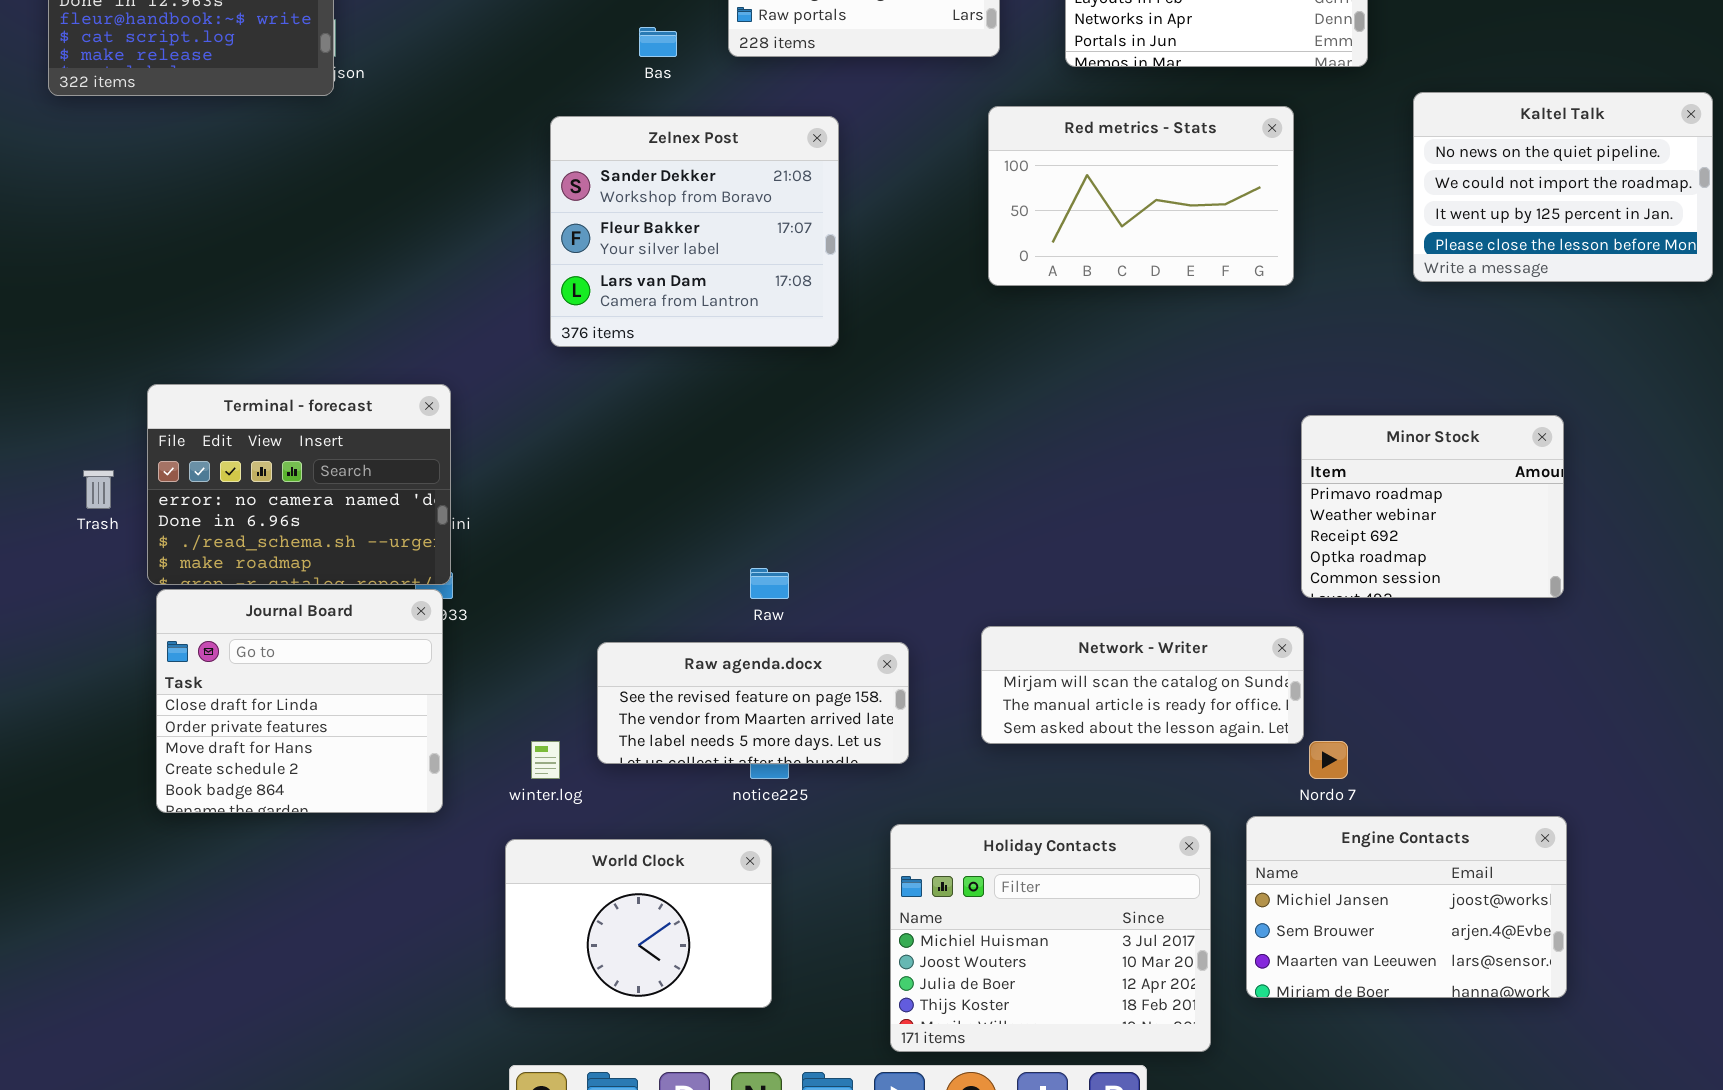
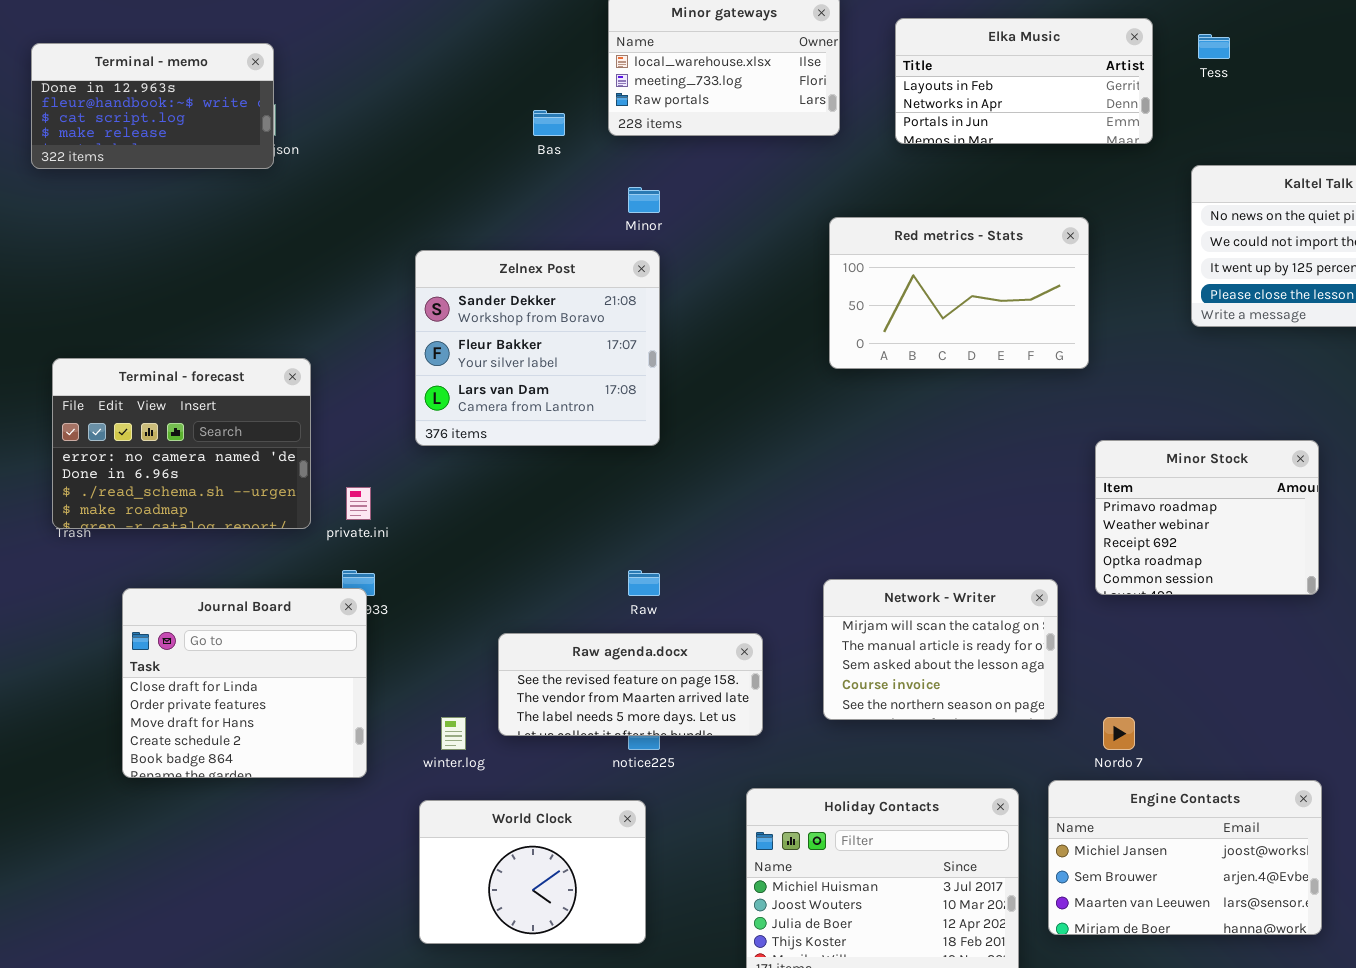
Red metrics - Stats: [988,106,1294,286] -> [829,217,1089,369], moved
Zelnex Post: [550,116,839,347] -> [415,250,660,446], moved
Terminal - forecast: [147,384,451,585] -> [52,358,311,529], moved
Network - Writer: [981,626,1304,744] -> [823,579,1058,720], resized

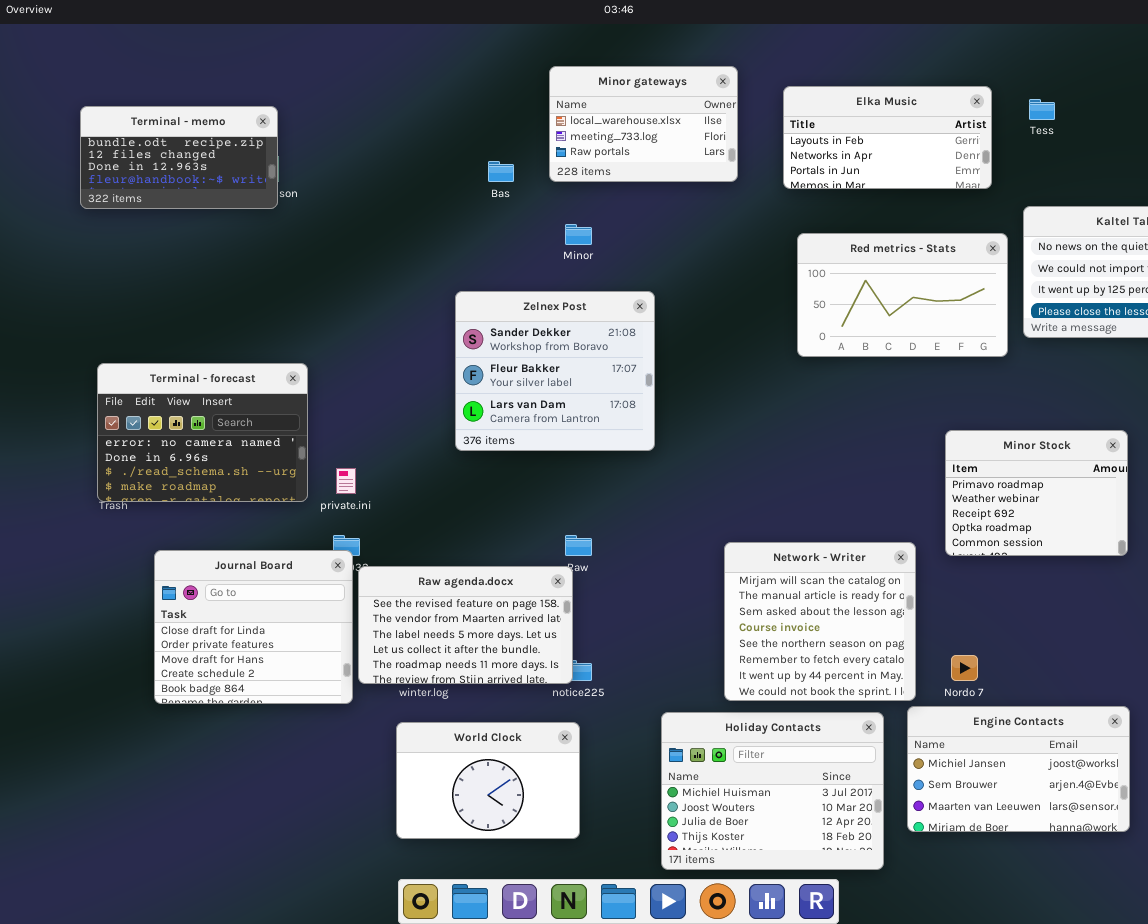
Terminal - memo: [31,43,274,169] -> [80,106,278,209], scrolled up 2 rows
Red metrics - Stats: [829,217,1089,369] -> [797,233,1008,357], moved
Zelnex Post: [415,250,660,446] -> [455,291,655,451], moved
Network - Writer: [823,579,1058,720] -> [724,542,916,701], resized
Raw agenda.docx: [498,633,763,736] -> [358,566,573,684], moved, resized

